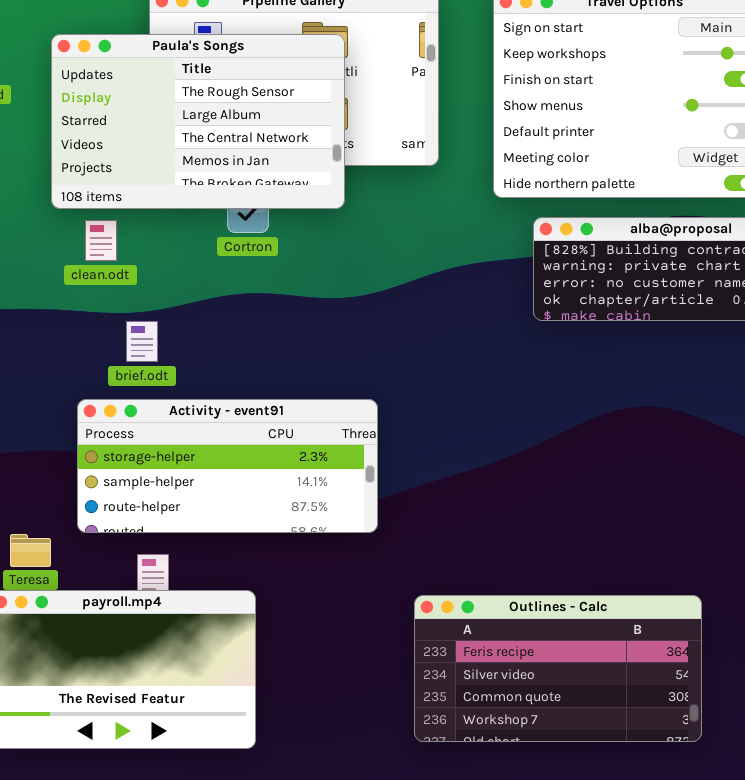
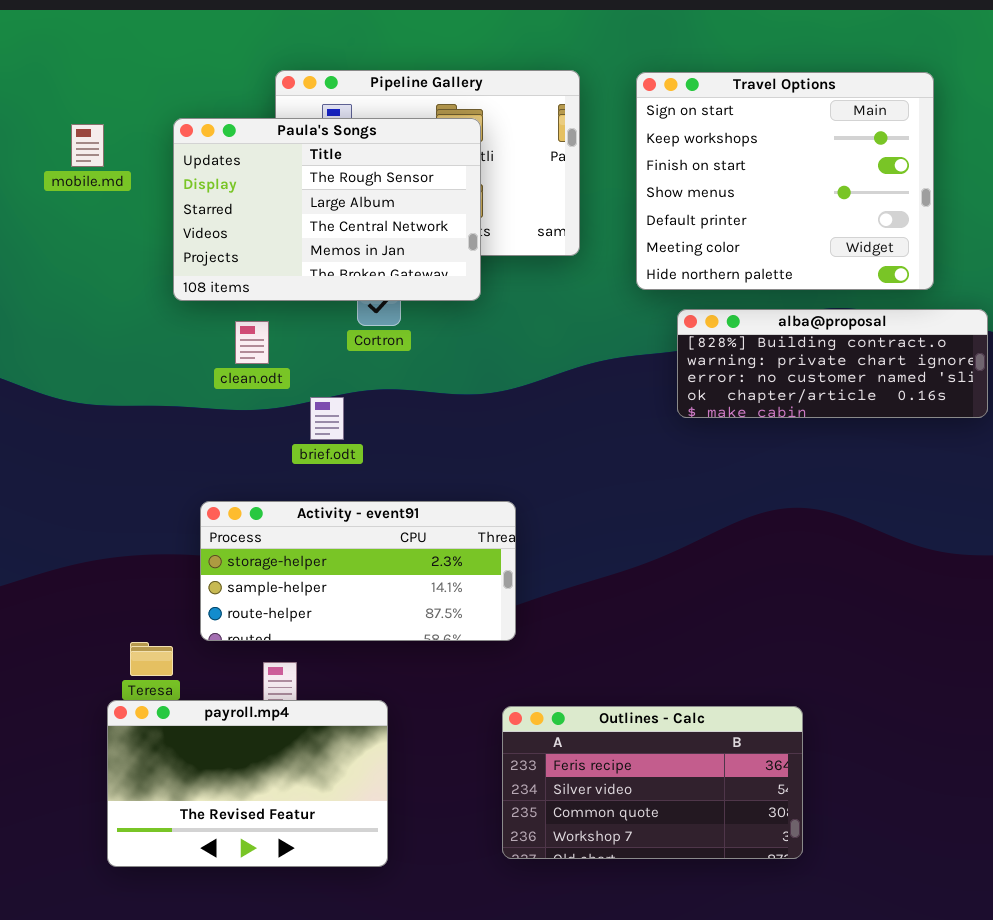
clean.odt: [85,220,117,261] -> [235,321,269,364], moved
brief.odt: [126,321,158,362] -> [310,397,344,440], moved
Outlines - Calc: [414,595,702,742] -> [502,706,803,859], moved

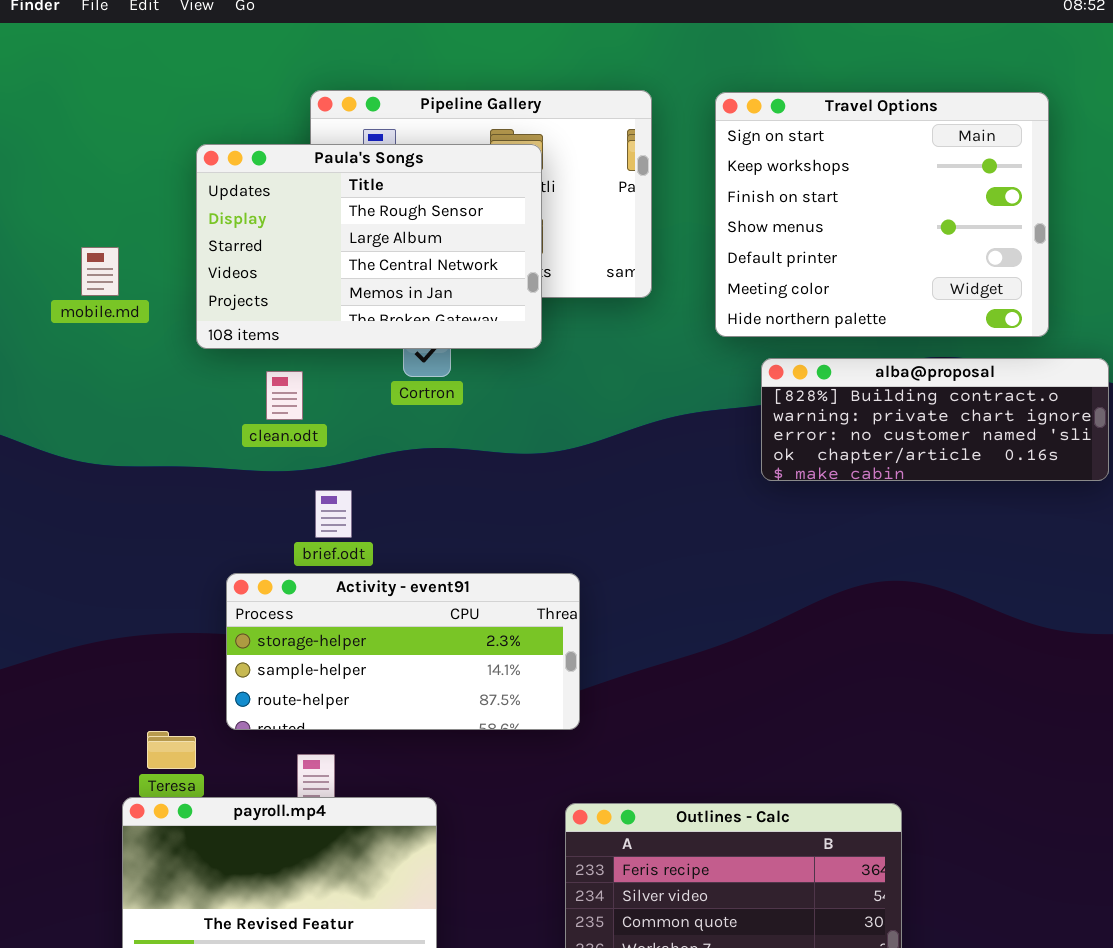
mobile.md: [71,124,104,167] -> [81,247,119,296], moved
brief.odt: [310,397,344,440] -> [315,490,352,538], moved

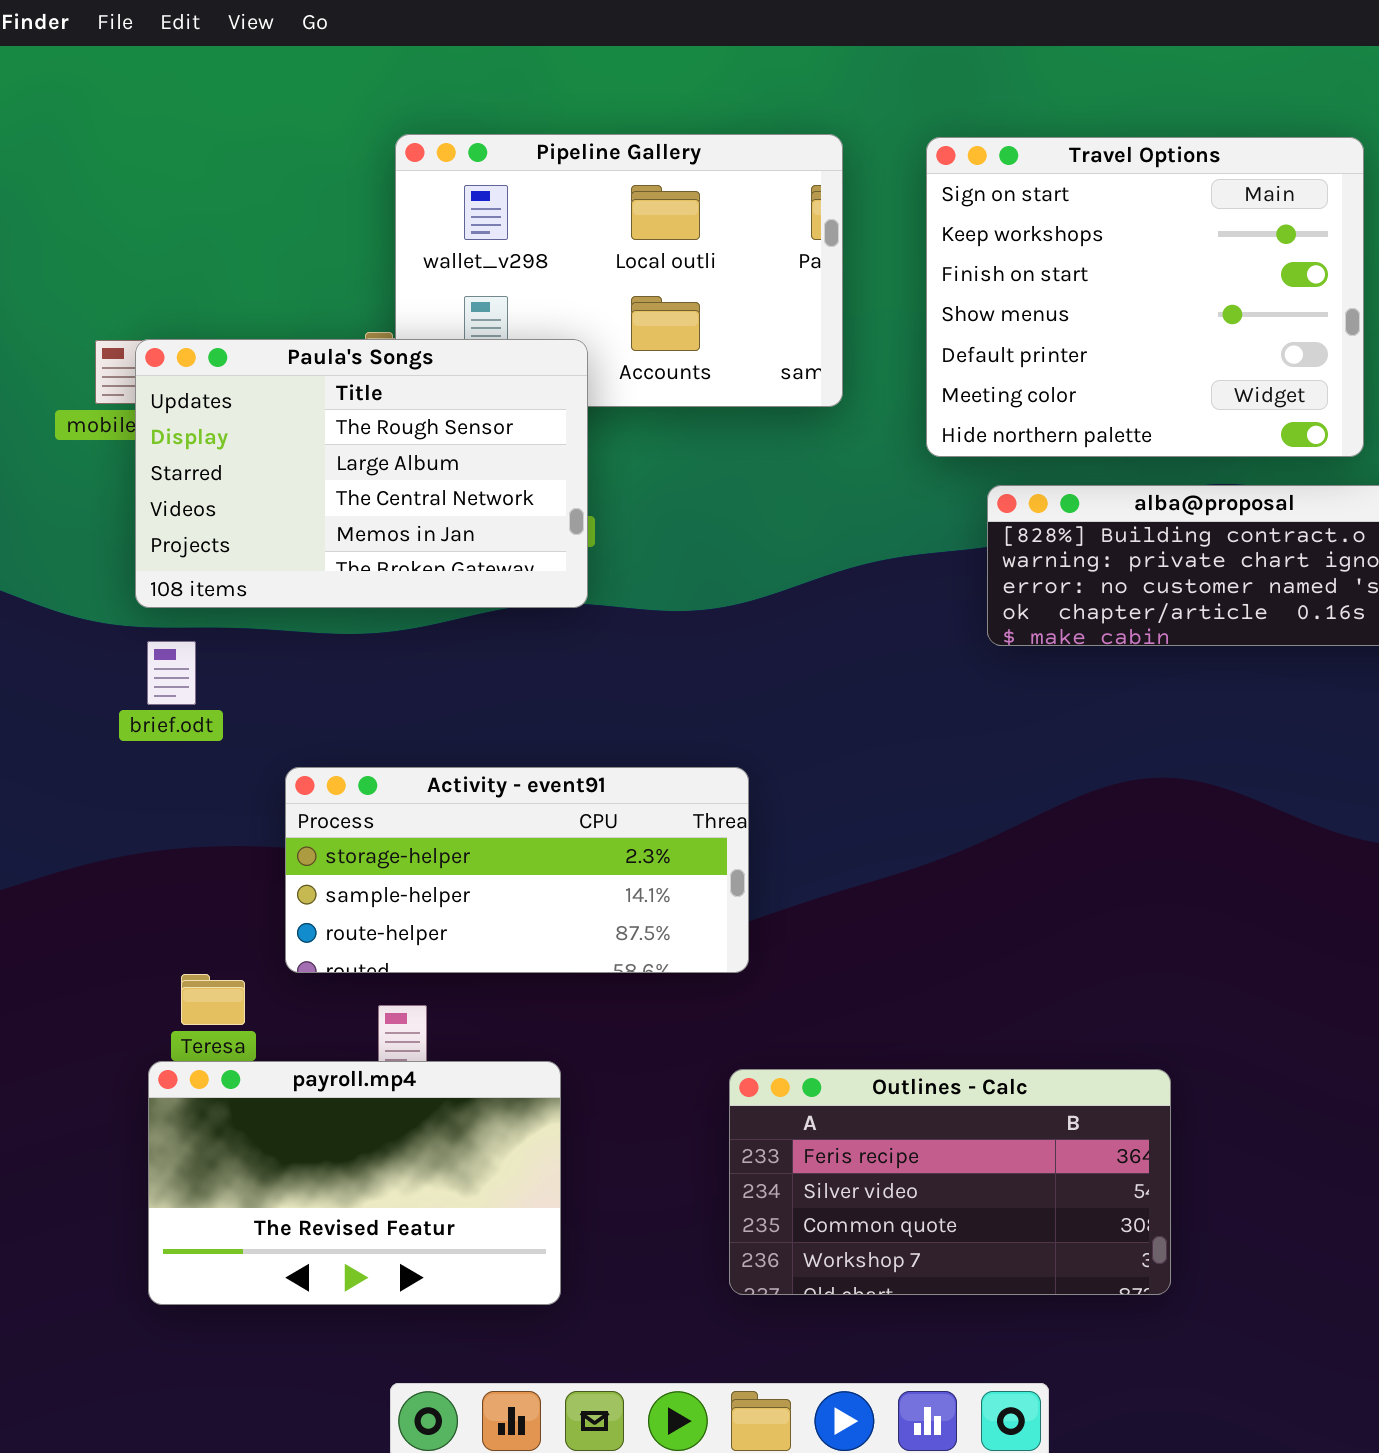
Paula's Songs: [196,144,542,349] -> [135,339,588,608], moved
brief.odt: [315,490,352,538] -> [147,641,196,705], moved

